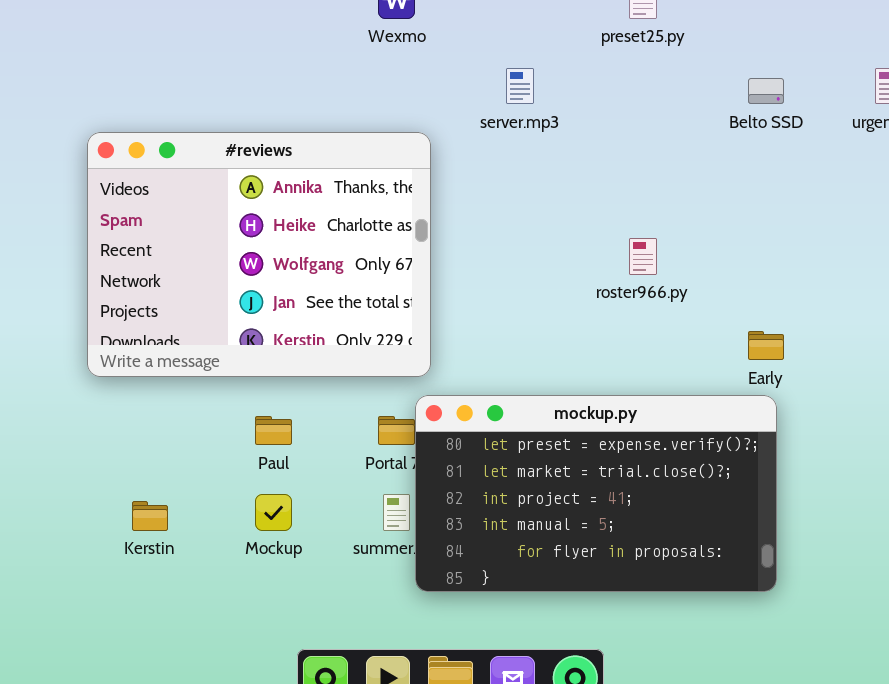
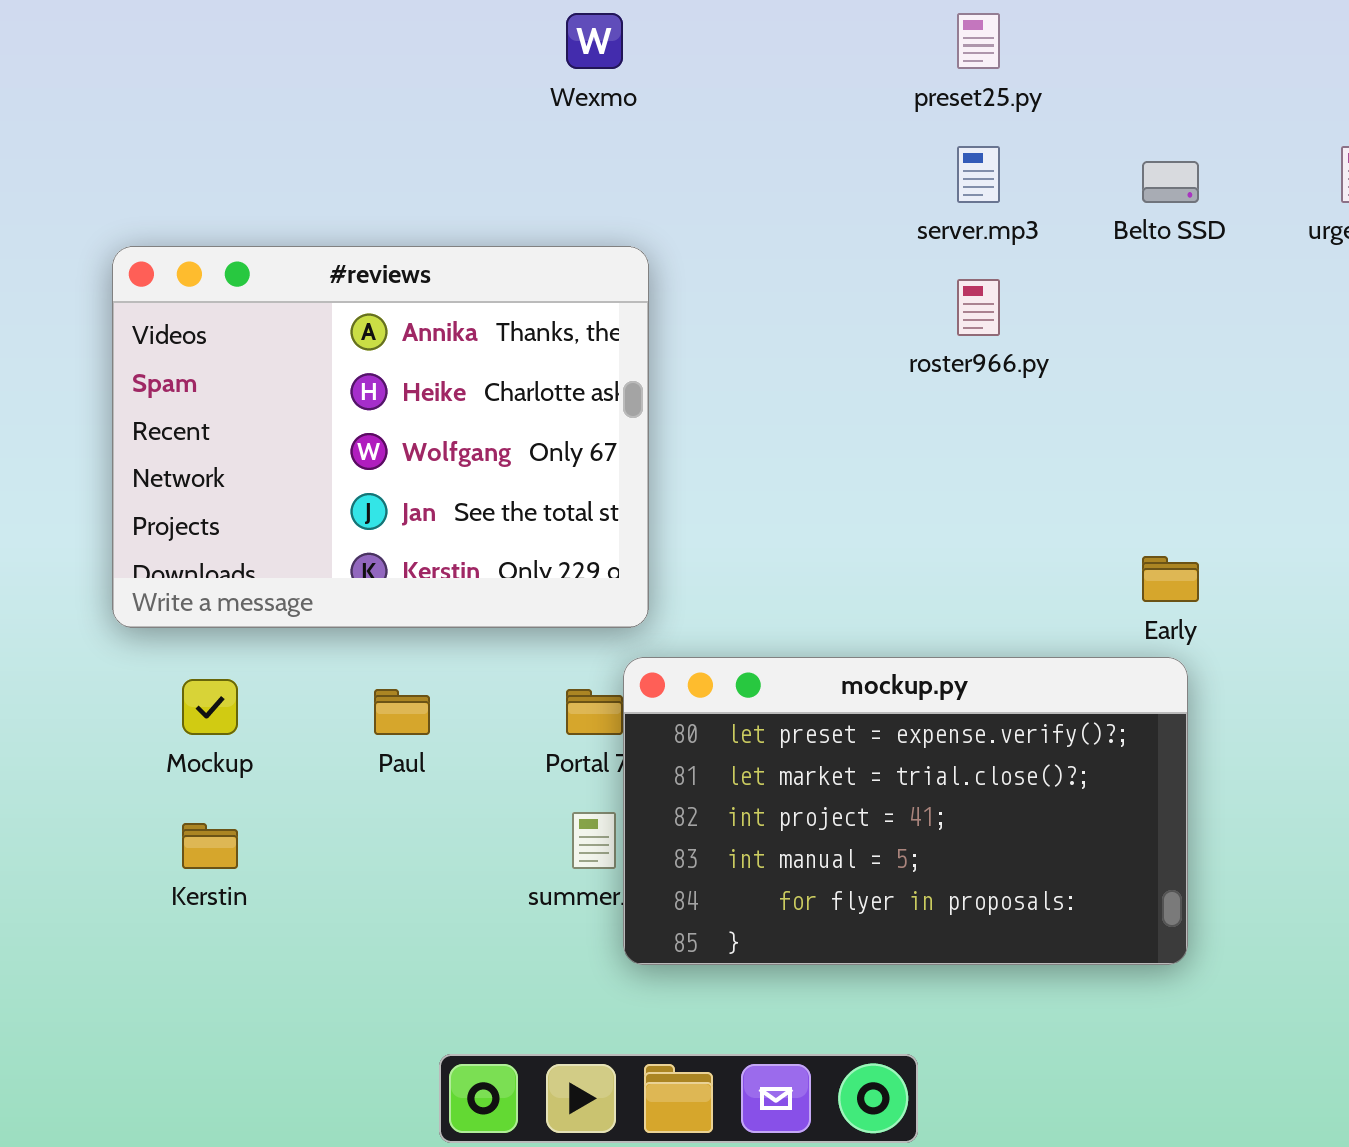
server.mp3: [506,68,534,104] -> [957,146,1000,203], moved
roster966.py: [629,238,657,275] -> [957,279,1000,336], moved
Mockup: [255,494,292,531] -> [182,679,238,735], moved

